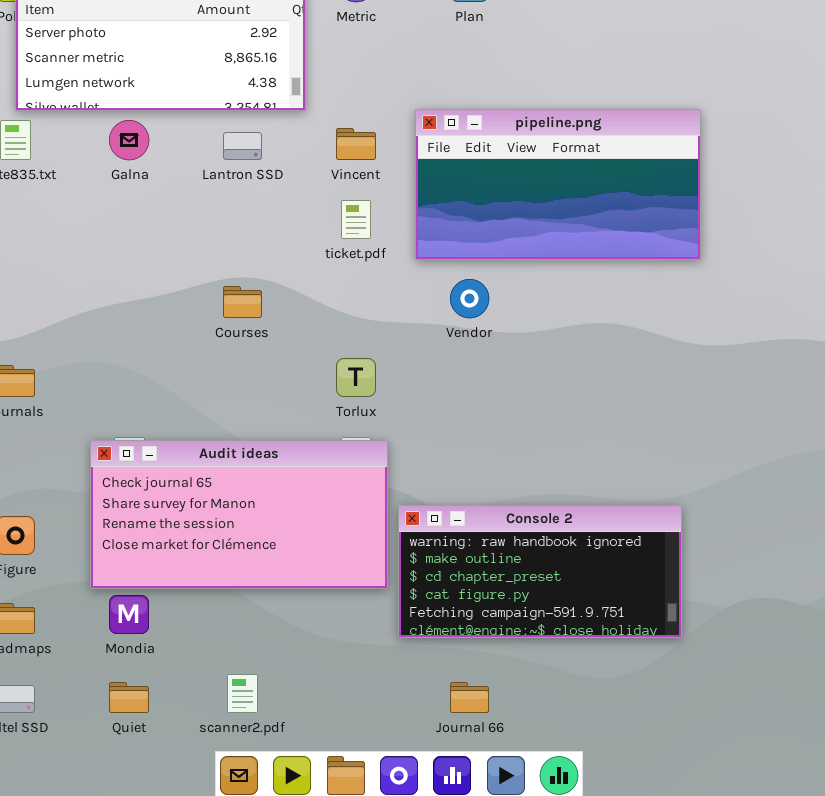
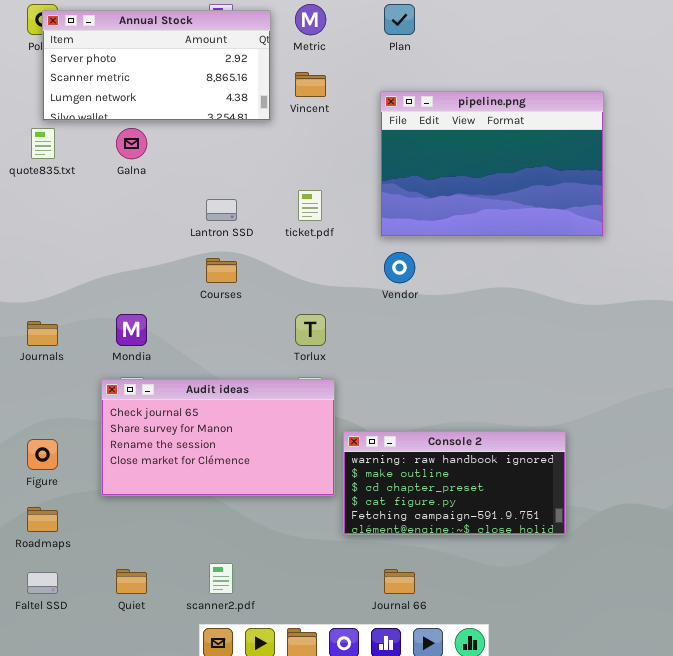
pipeline.png: [415,109,701,260] -> [380,91,604,237], moved, resized
Vincent: [336,128,376,160] -> [295,72,326,97], moved
Lantron SSD: [223,132,262,160] -> [206,199,237,221], moved
Mondia: [109,595,149,634] -> [116,314,147,346], moved

